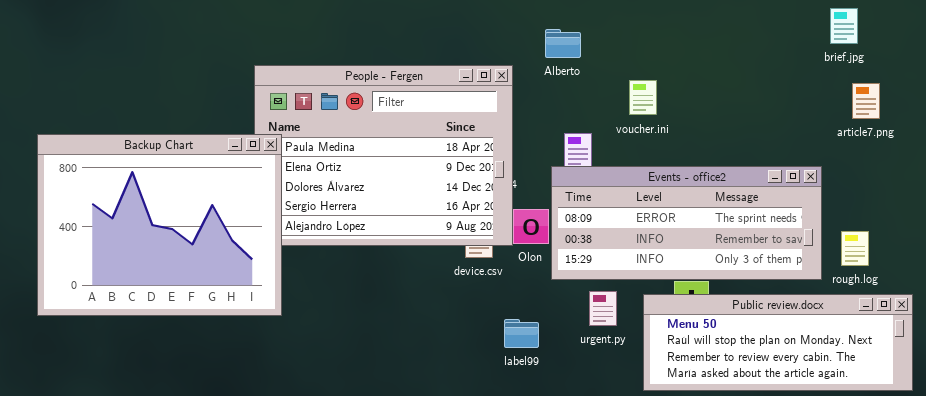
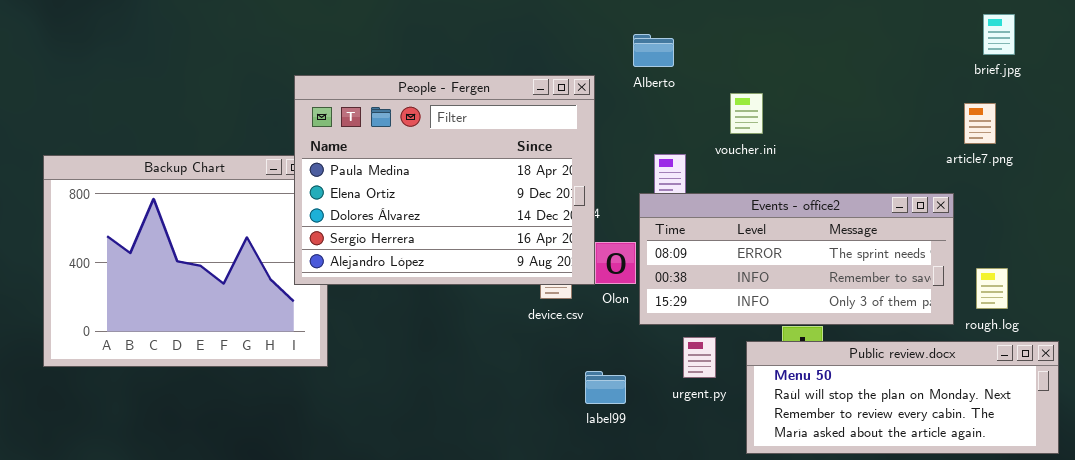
brief.jpg: [830,8,858,44] -> [983,14,1015,55], moved
People - Fergen: [254,65,513,246] -> [294,75,595,285], raised
article7.png: [852,83,880,119] -> [964,103,996,144], moved

